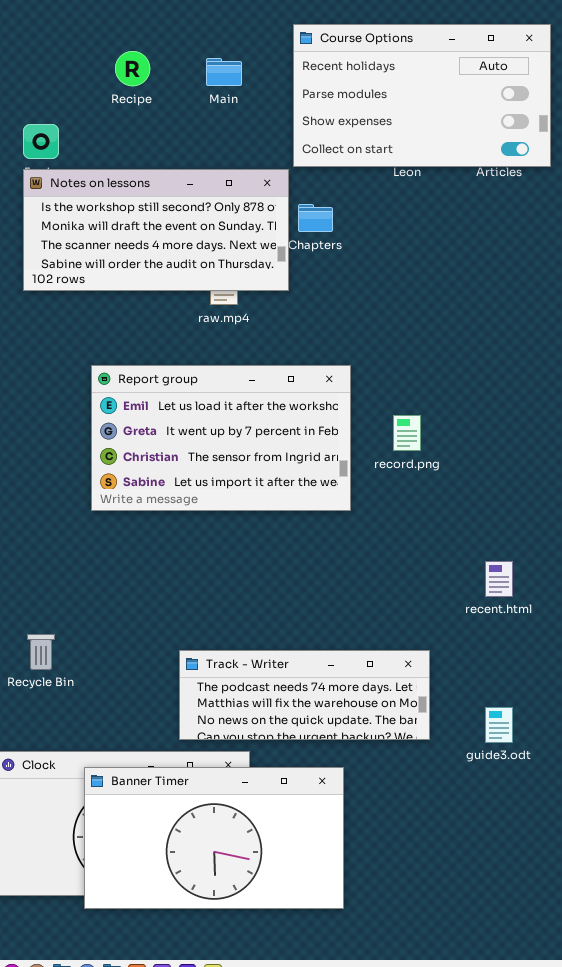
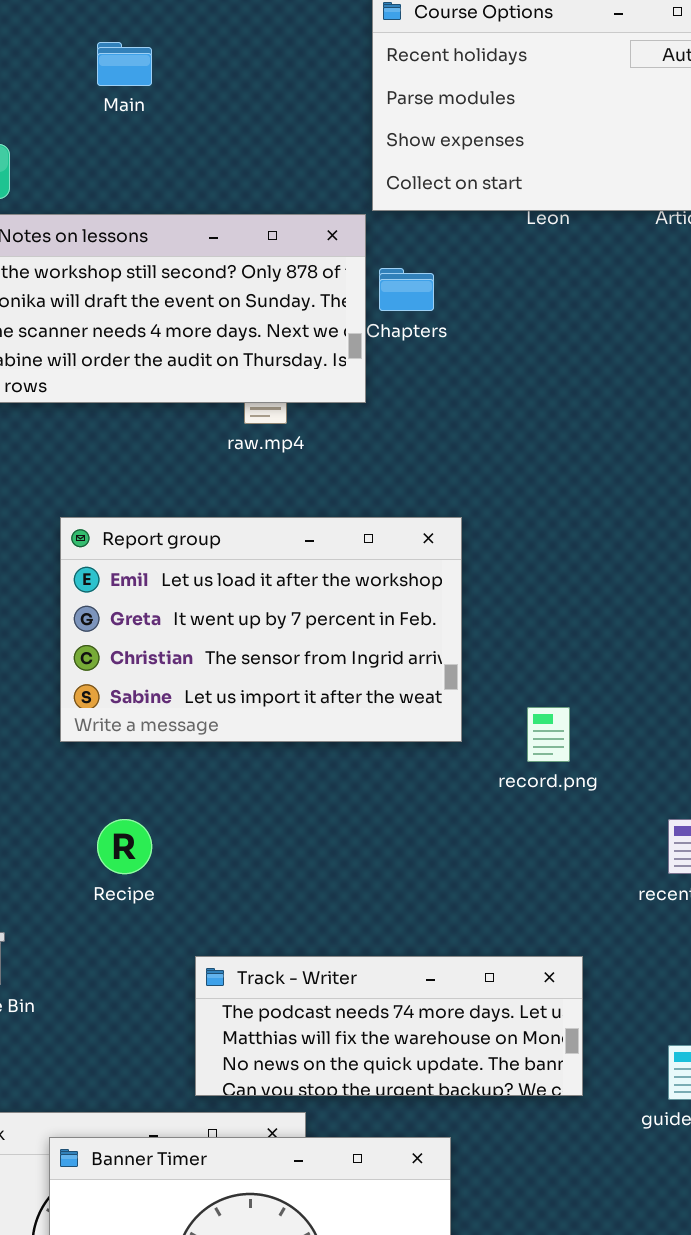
Recipe: [115,51,150,86] -> [97,819,152,874], moved
Main: [206,58,242,86] -> [97,42,152,86], moved
record.png: [393,415,421,451] -> [527,707,570,762], moved

